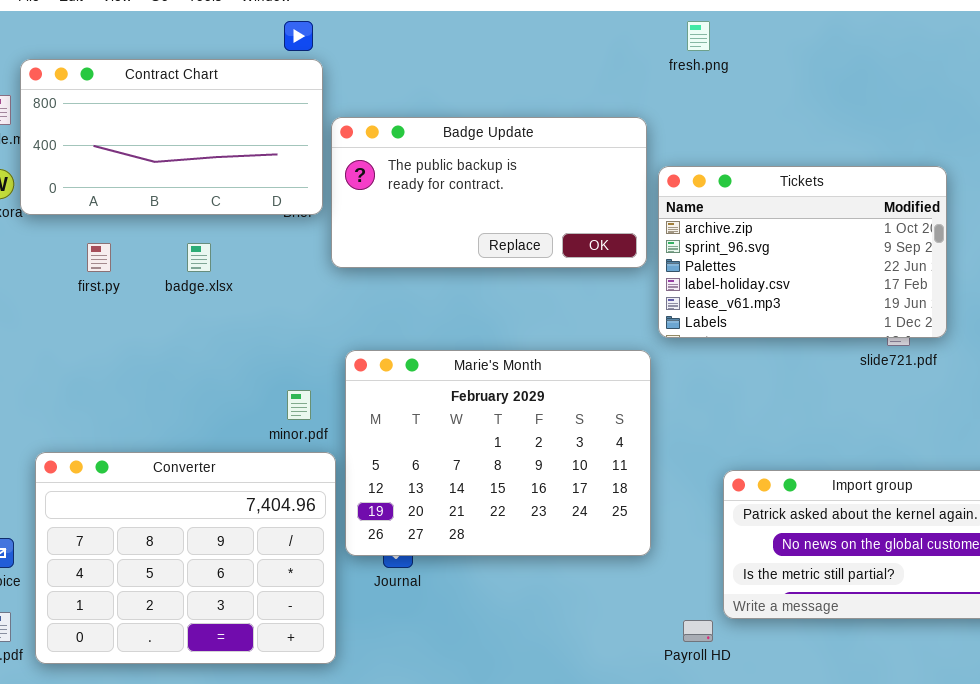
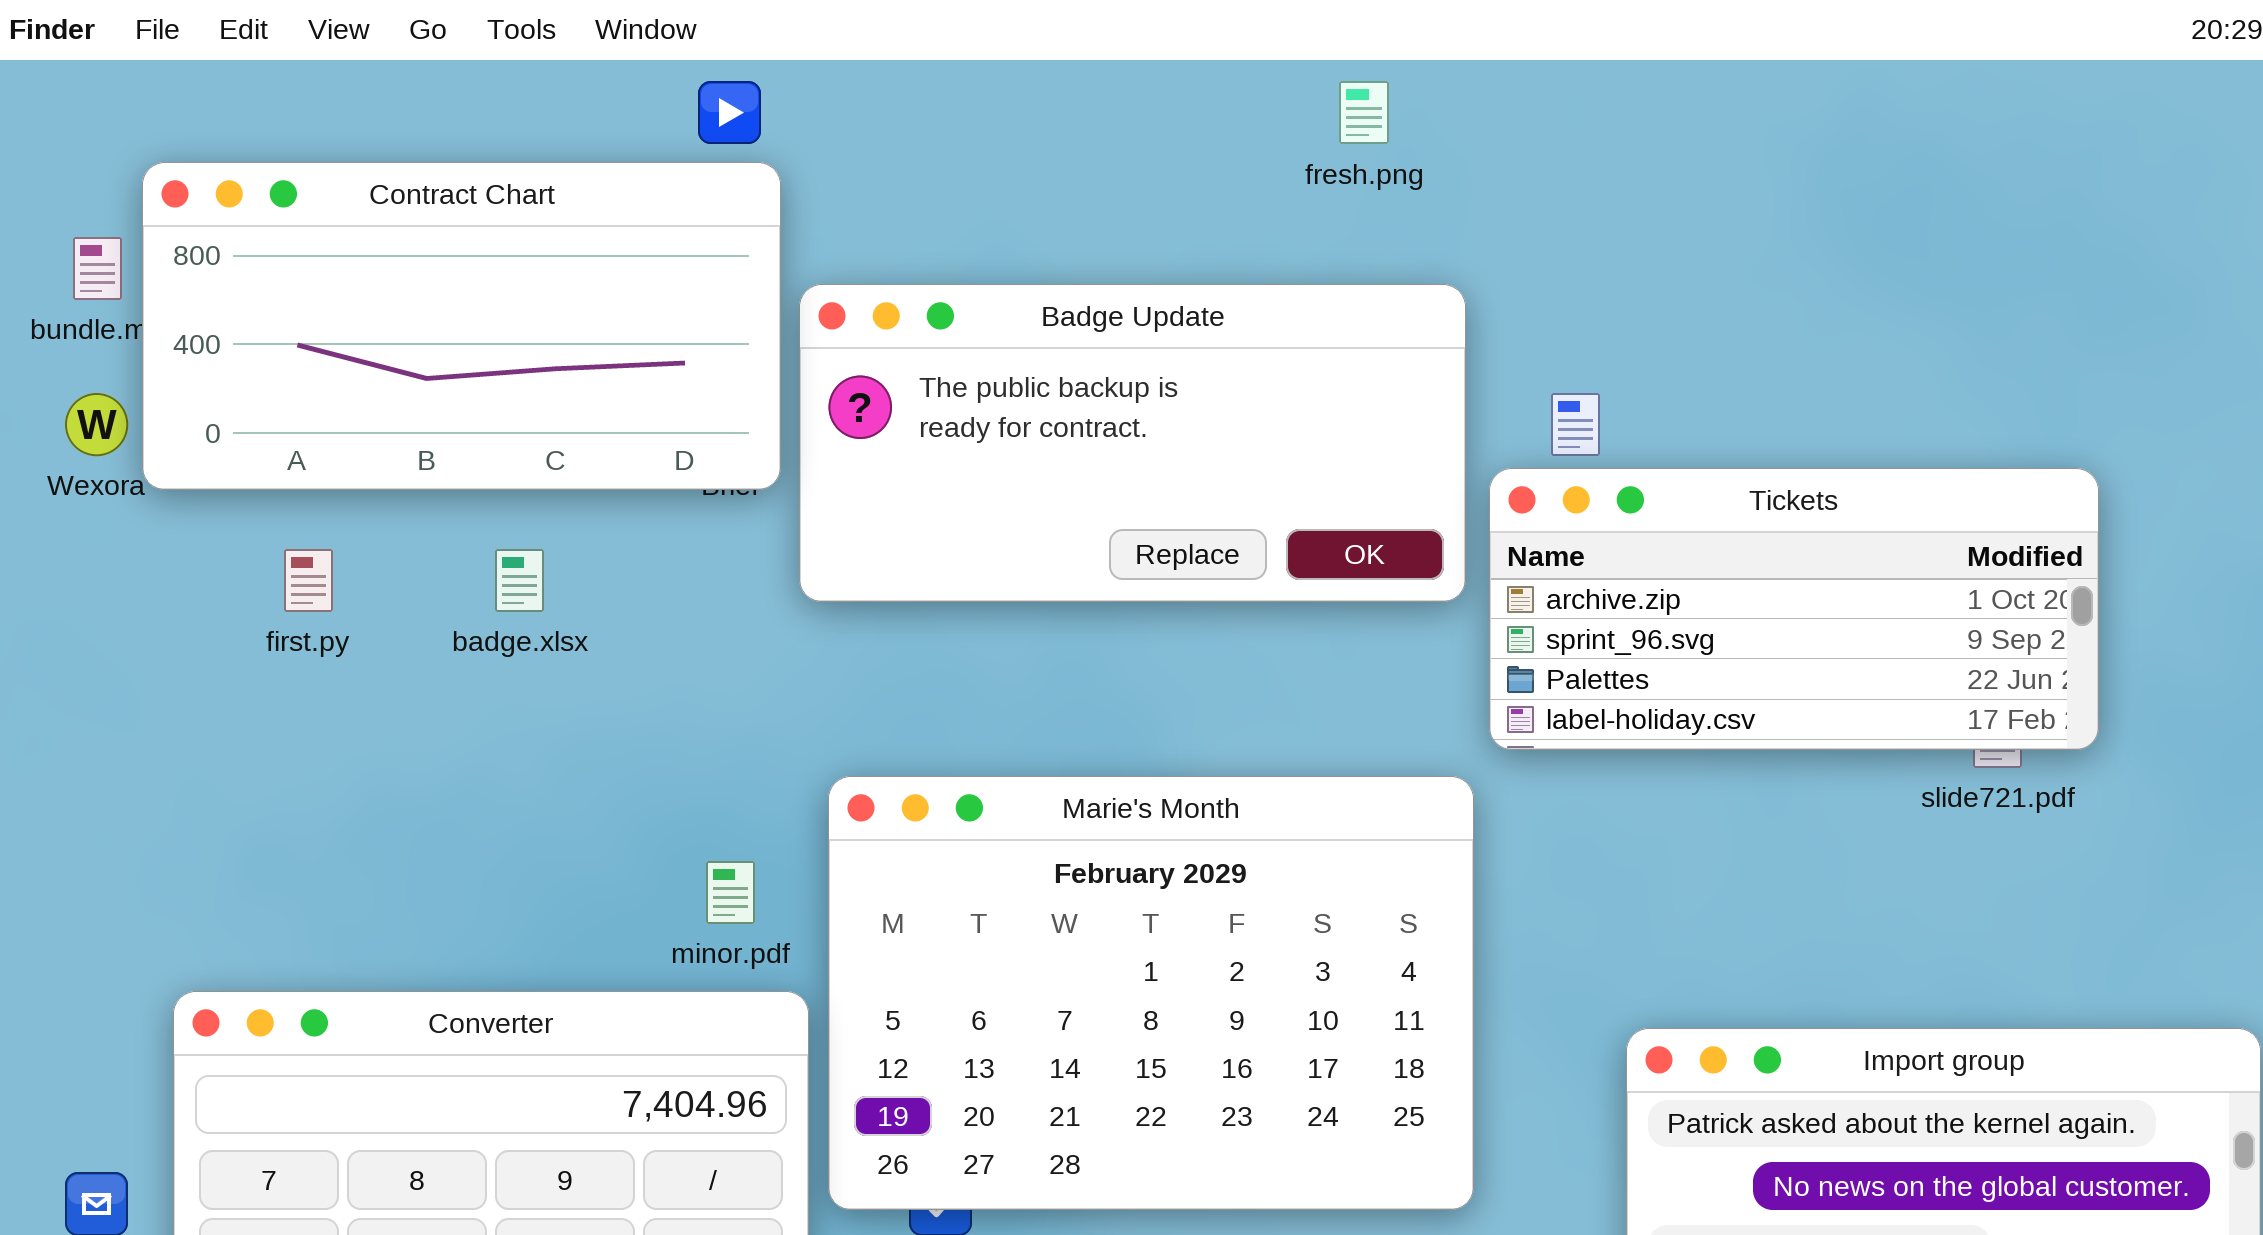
fresh.png: [687,21,710,51] -> [1339,81,1389,144], moved
Tickets: [658,166,947,338] -> [1489,468,2099,750], resized

